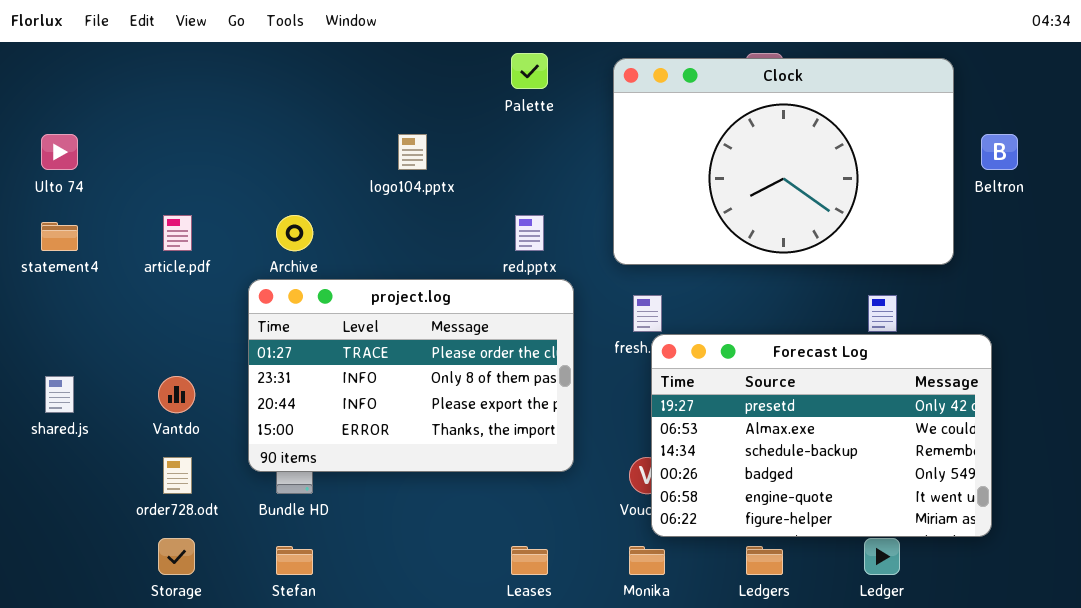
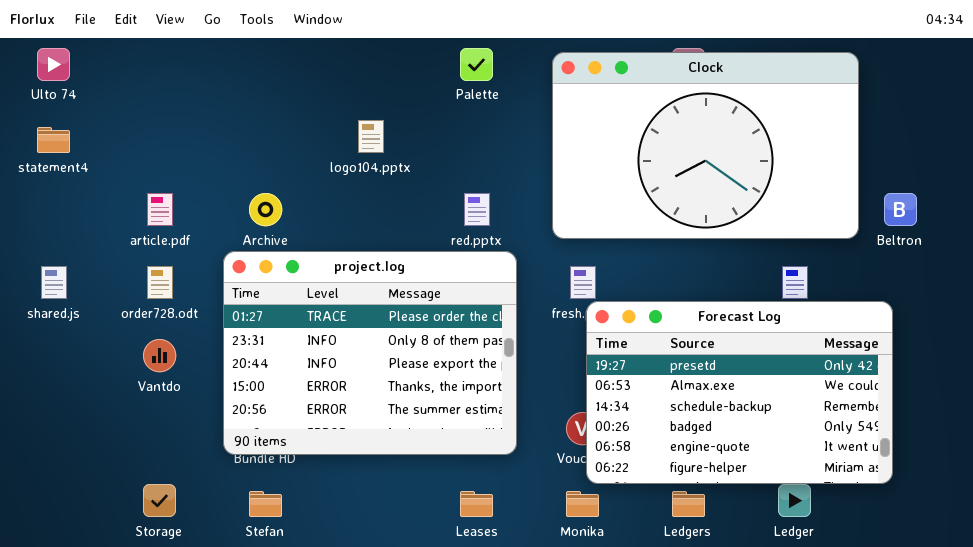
Ulto 74: [41,134,78,170] -> [37,48,70,81], moved
Beltron: [981,134,1018,170] -> [884,193,917,226], moved
statement4: [41,222,78,251] -> [37,127,70,153], moved
project.log: [248,279,574,472] -> [223,251,517,455], resized
shared.js: [45,376,74,413] -> [41,266,67,299], moved
order728.odt: [163,457,192,494] -> [147,266,173,299], moved

